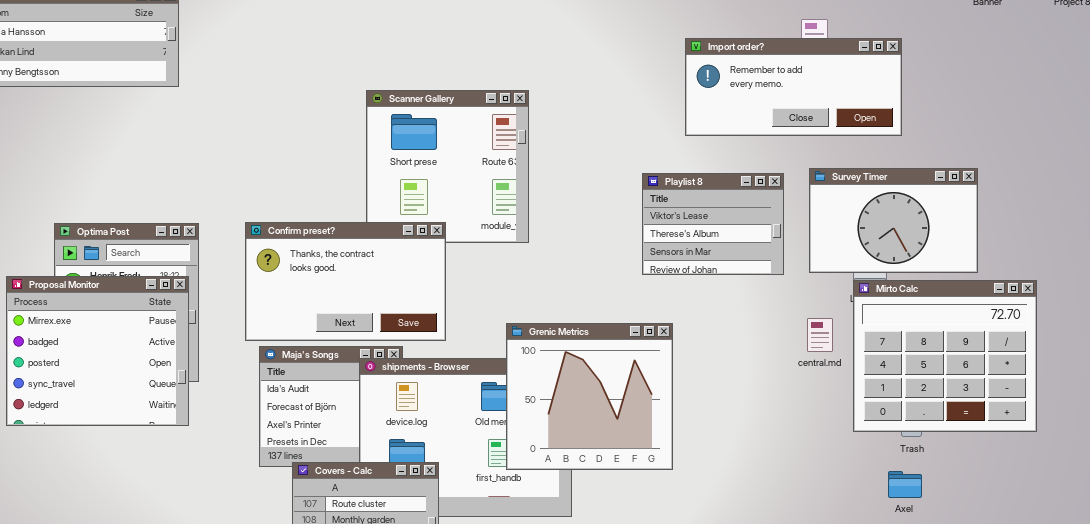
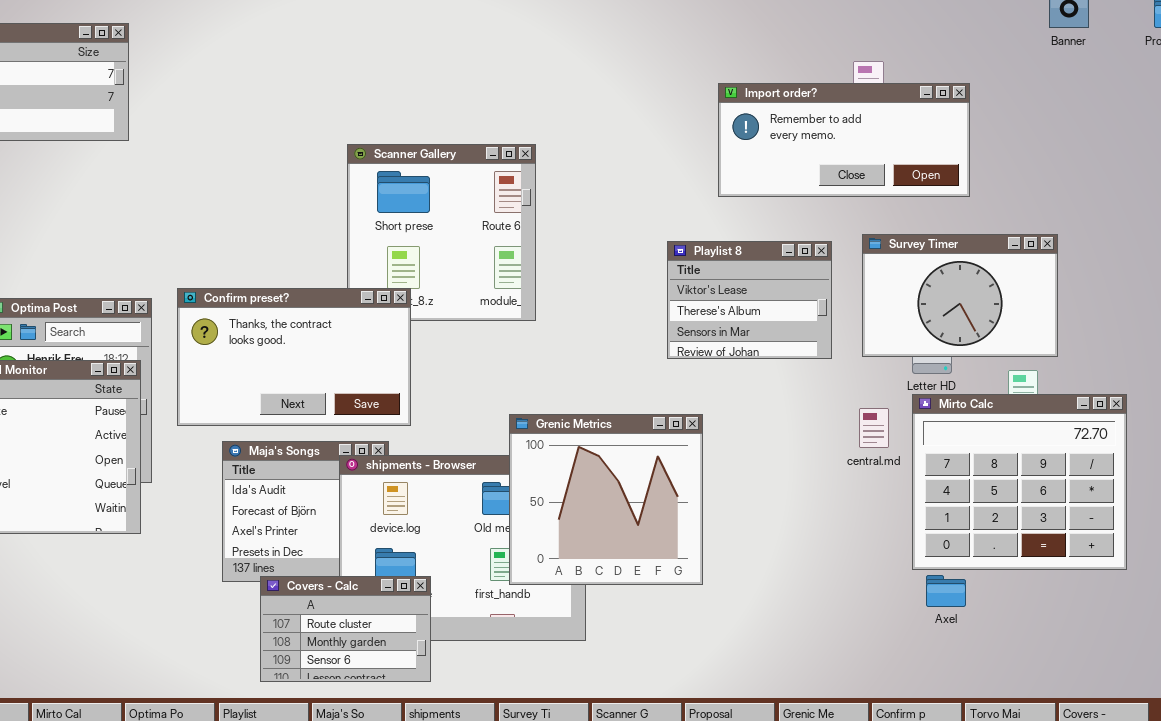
Confirm preset?: [245,222,446,341] -> [177,288,411,426], moved
Mirto Calc: [853,280,1037,432] -> [912,394,1127,570], moved
Axel: [888,471,922,498] -> [926,575,966,607], moved

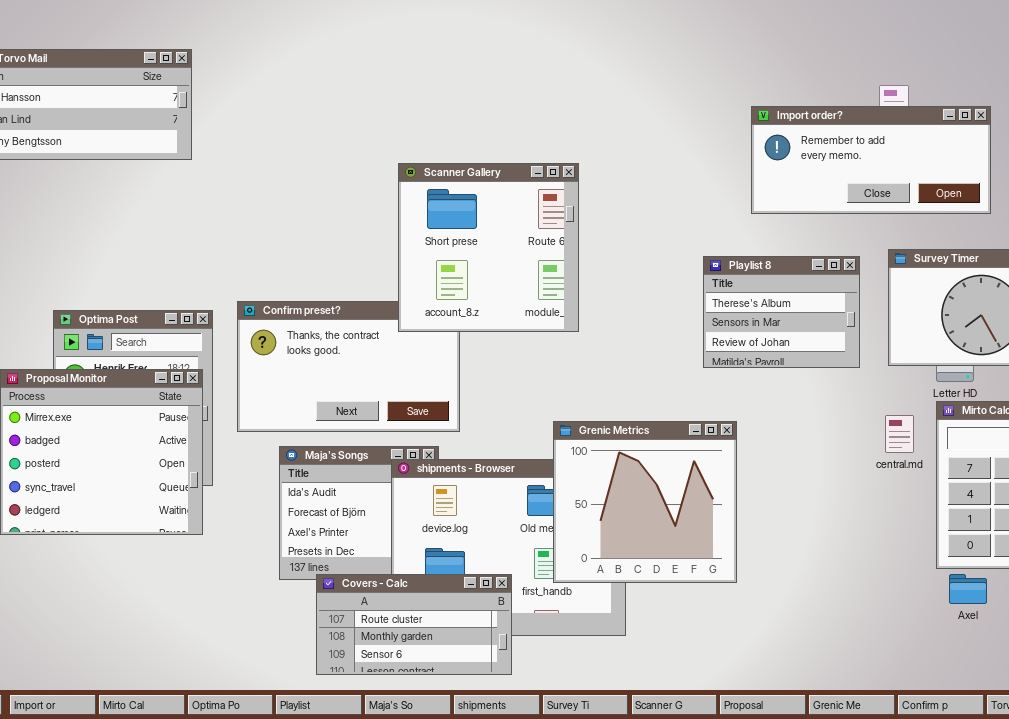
Scanner Gallery: [347,144,536,321] -> [398,163,579,332], raised
Playlist 8: [667,241,832,359] -> [703,256,860,368], scrolled down 1 row
Covers - Calc: [260,576,431,682] -> [316,574,512,675], resized

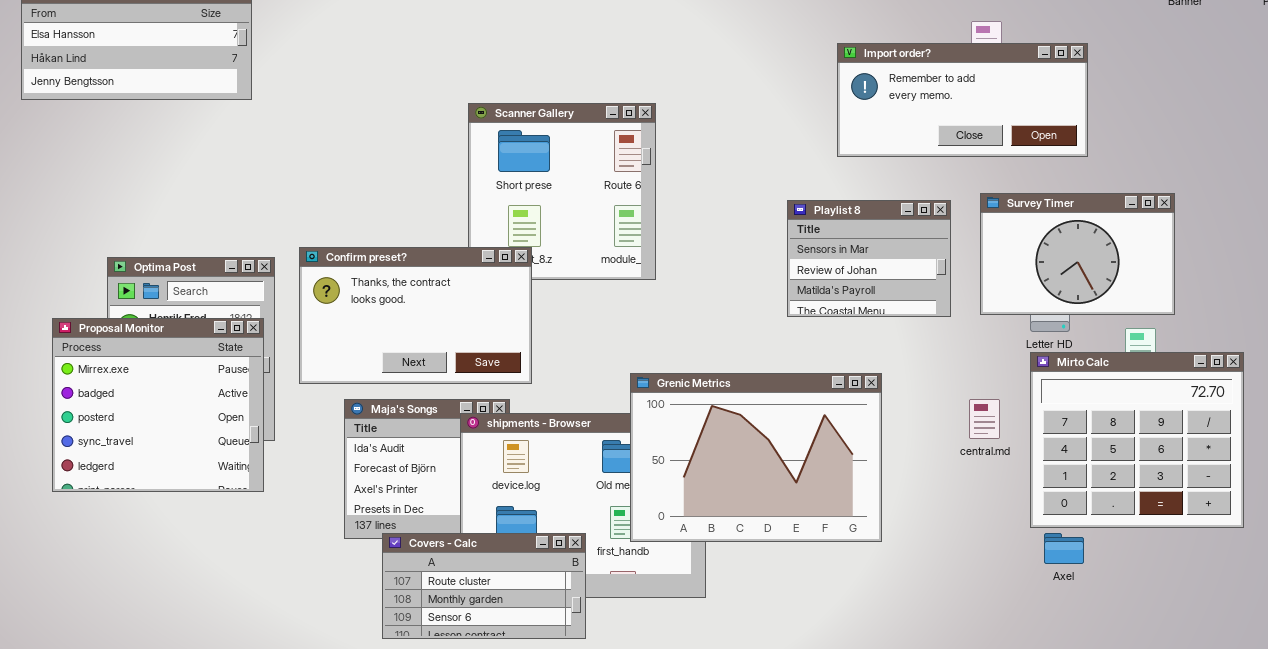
Playlist 8: [703,256,860,368] -> [787,200,951,317], scrolled down 1 row
Confirm preset?: [237,301,460,432] -> [299,247,532,384], raised
central.md: [885,415,914,453] -> [969,399,1000,439], moved
Grenic Metrics: [553,421,737,583] -> [630,373,882,542], resized

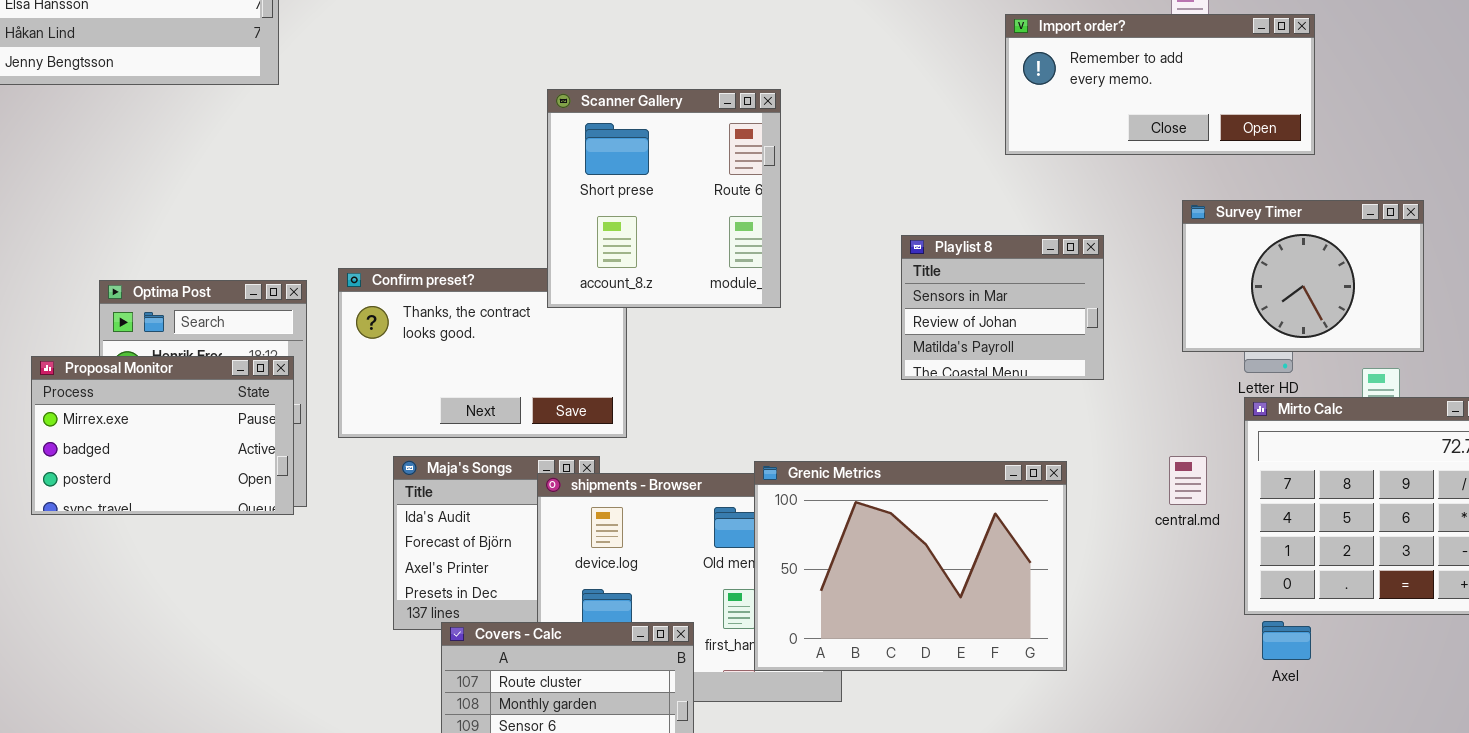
Scanner Gallery: [468,103,656,280] -> [547,89,781,308], raised
Playlist 8: [787,200,951,317] -> [901,235,1104,380], moved
Proposal Monitor: [52,318,264,492] -> [31,356,294,515], resized
Grenic Metrics: [630,373,882,542] -> [754,461,1067,671], moved

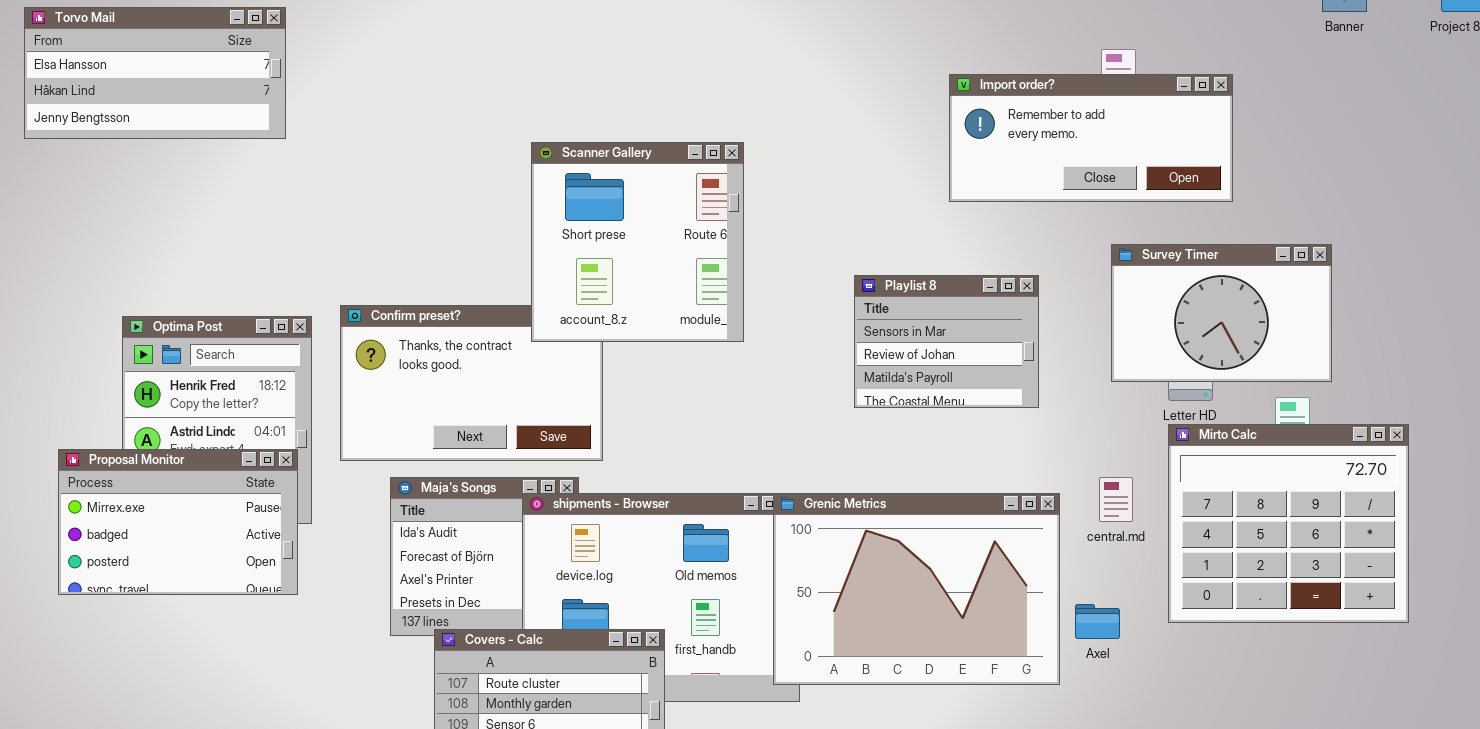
Proposal Monitor: [31,356,294,515] -> [58,449,298,595], moved
Grenic Metrics: [754,461,1067,671] -> [773,493,1060,685], moved
Axel: [1262,621,1311,660] -> [1075,604,1120,639], moved

